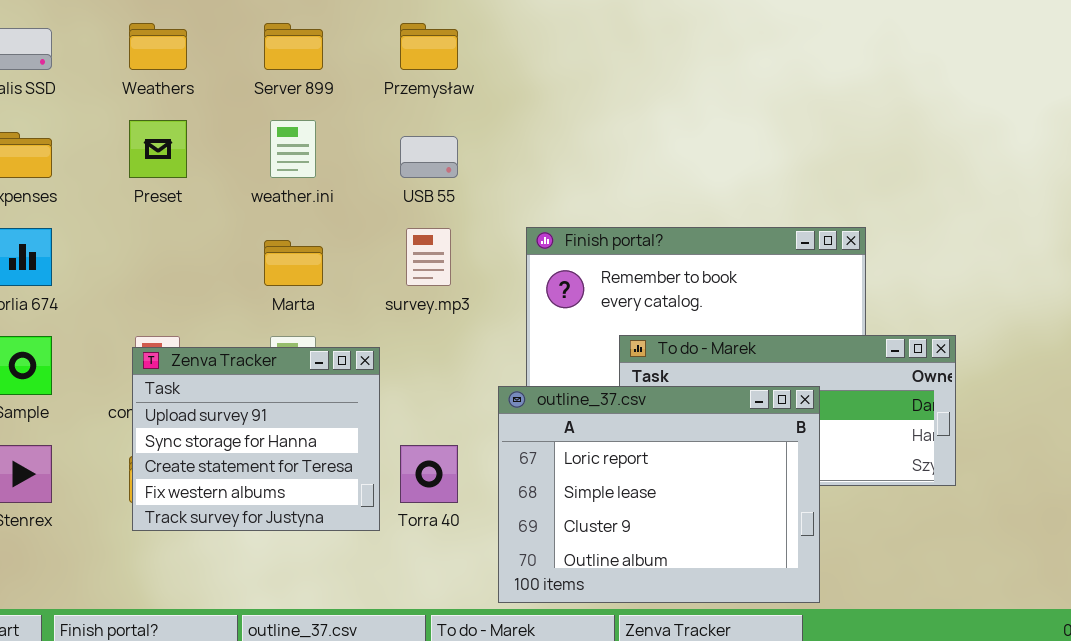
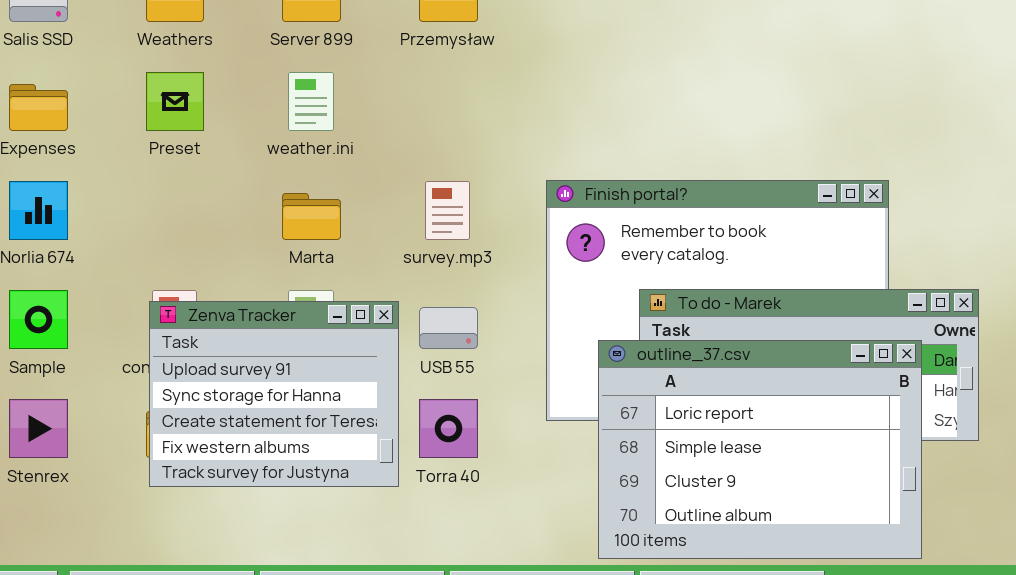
USB 55: [400,136,458,178] -> [419,307,478,349], moved
outline_37.csv: [498,386,820,603] -> [598,340,922,559], moved

